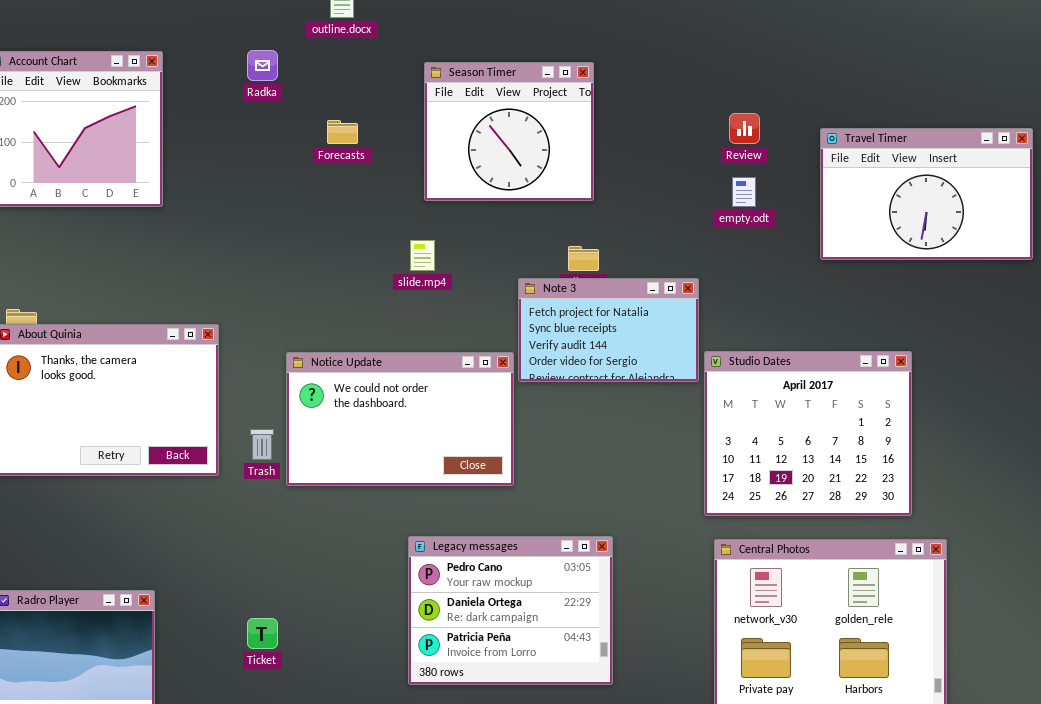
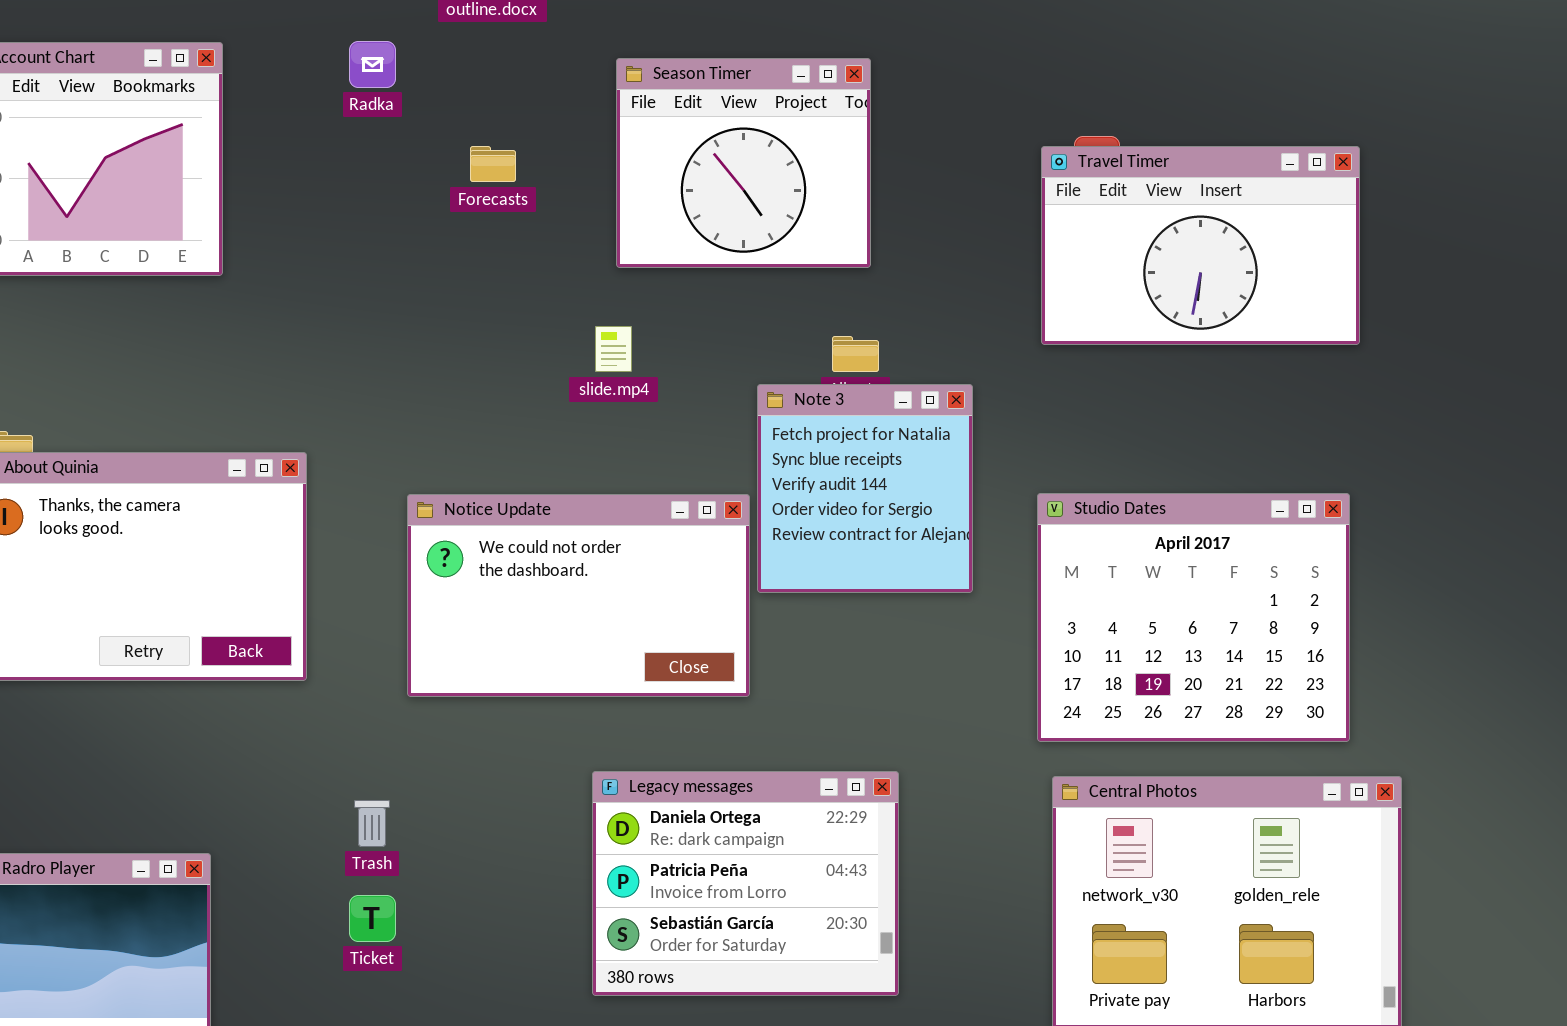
Travel Timer: [820,128,1033,260] -> [1041,146,1360,345], moved
Note 3: [518,278,699,382] -> [757,384,973,593], resized
Trash: [250,429,274,460] -> [354,800,390,847], moved
Legacy messages: [408,536,613,685] -> [592,771,899,996], scrolled down 1 row

